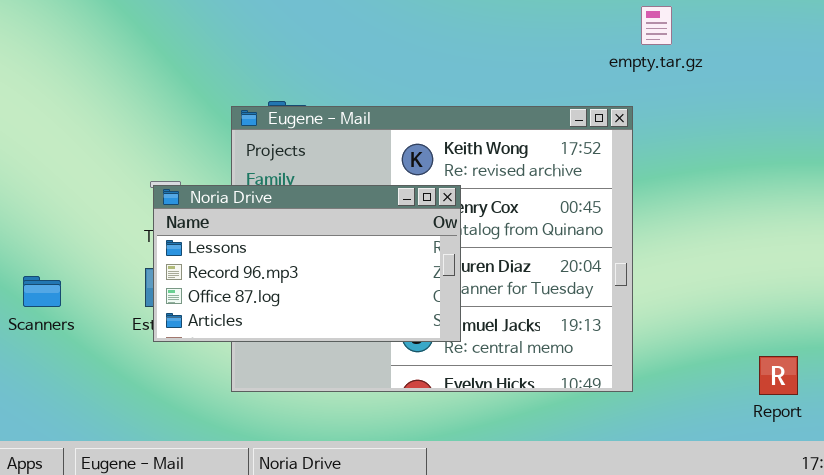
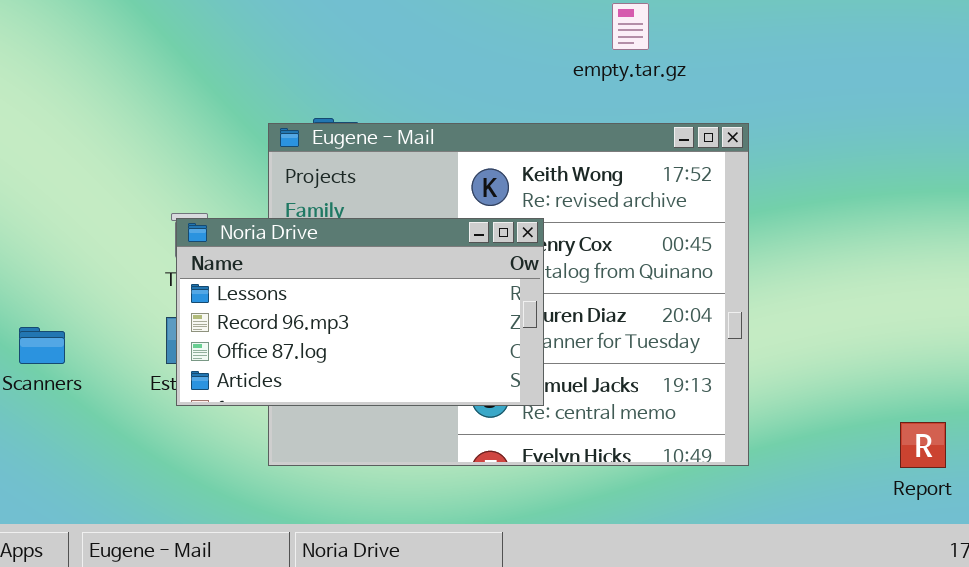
empty.tar.gz: [641,6,672,45] -> [612,3,649,50], moved

